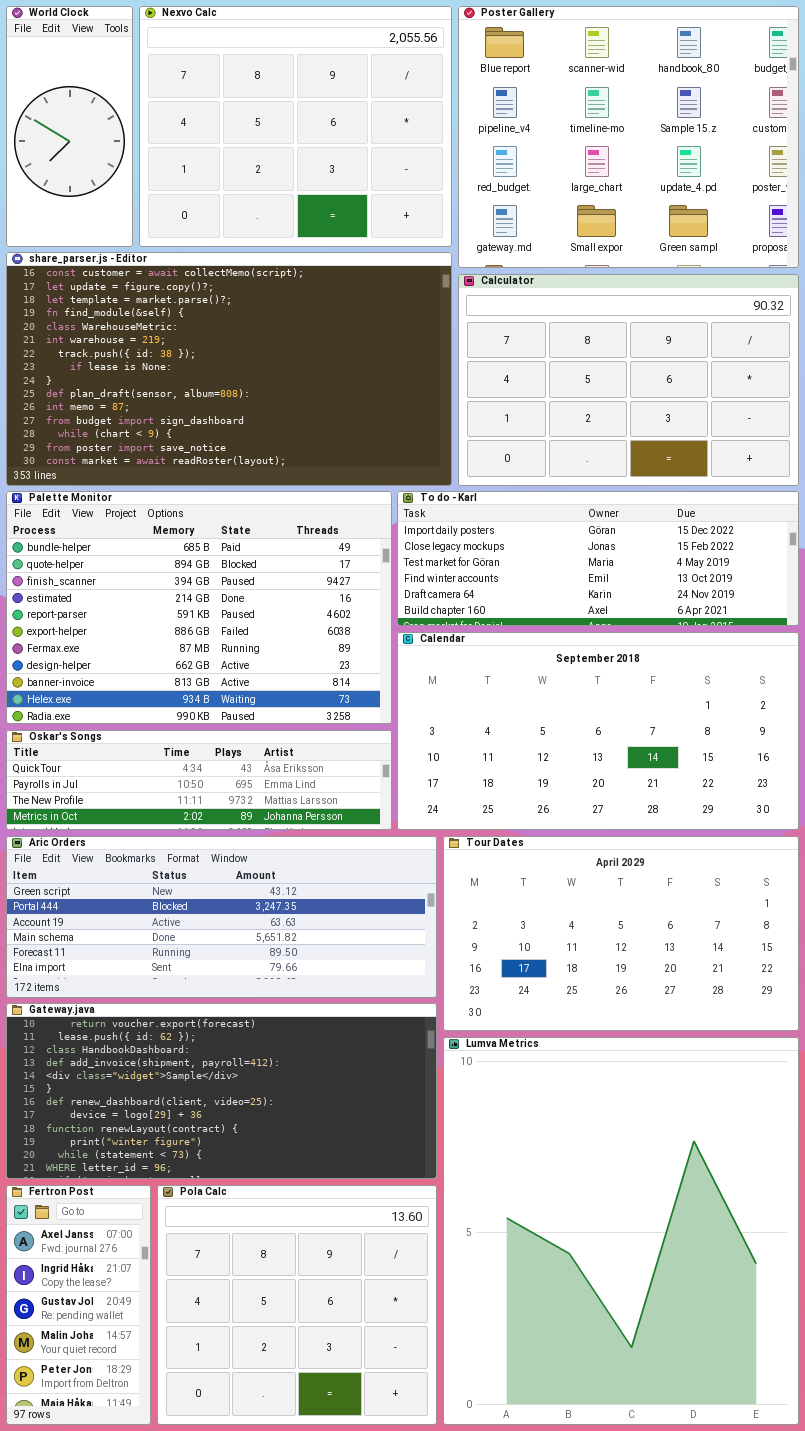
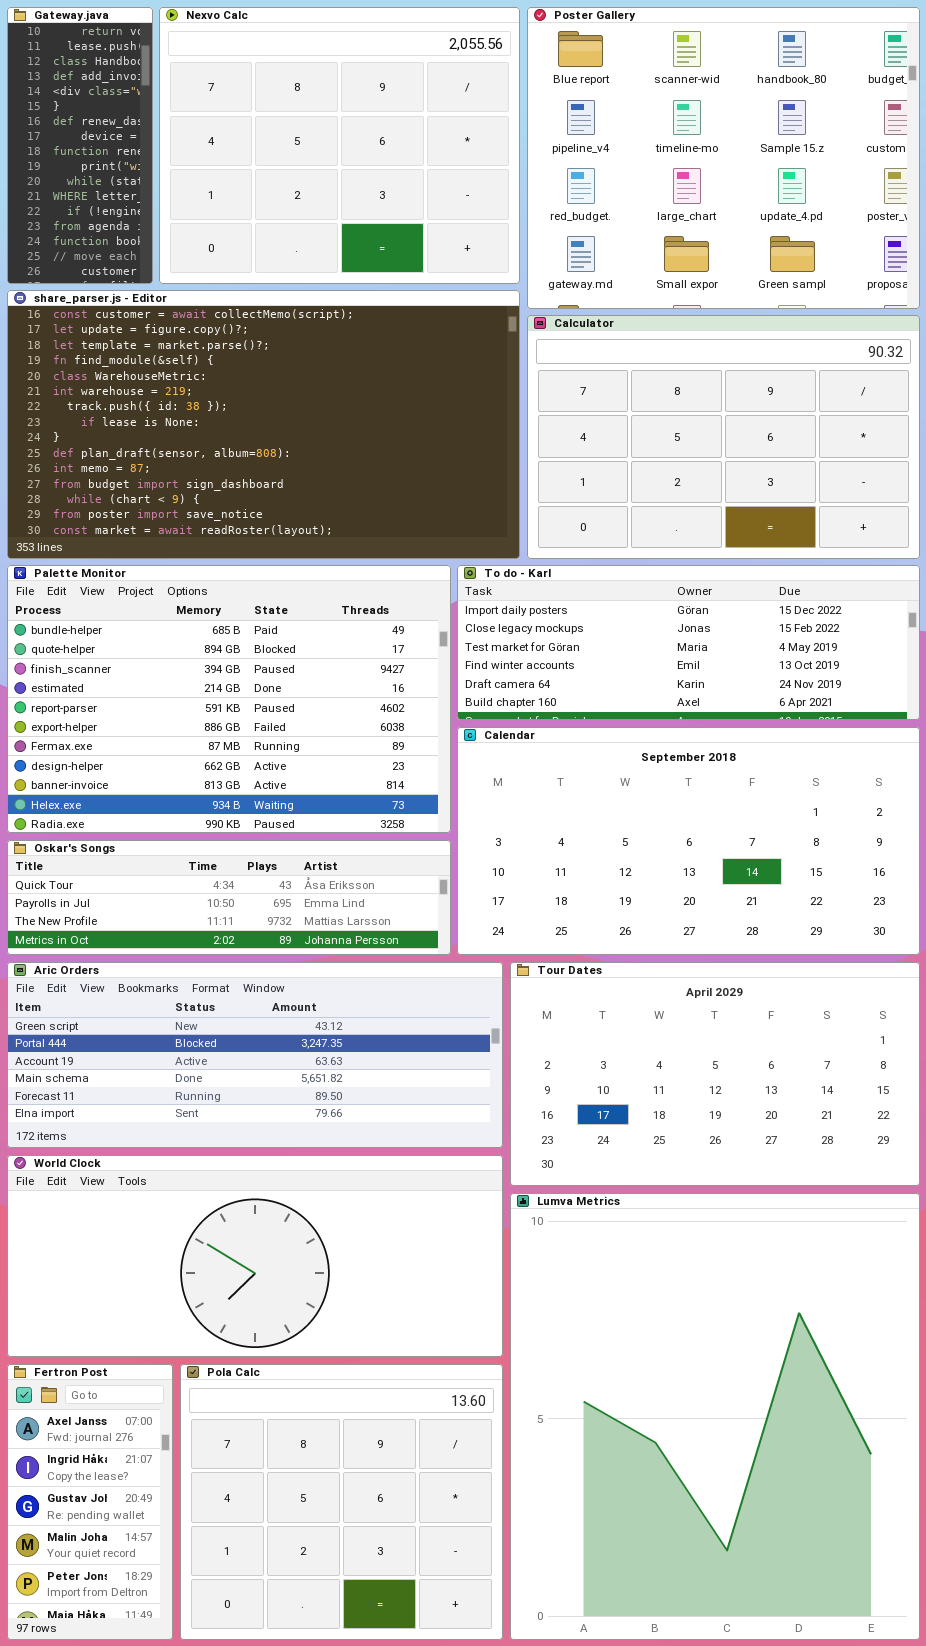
World Clock: [6,6,133,247] -> [7,1155,503,1357], moved, resized
Gateway.java: [6,1003,437,1179] -> [7,7,153,284], moved, resized

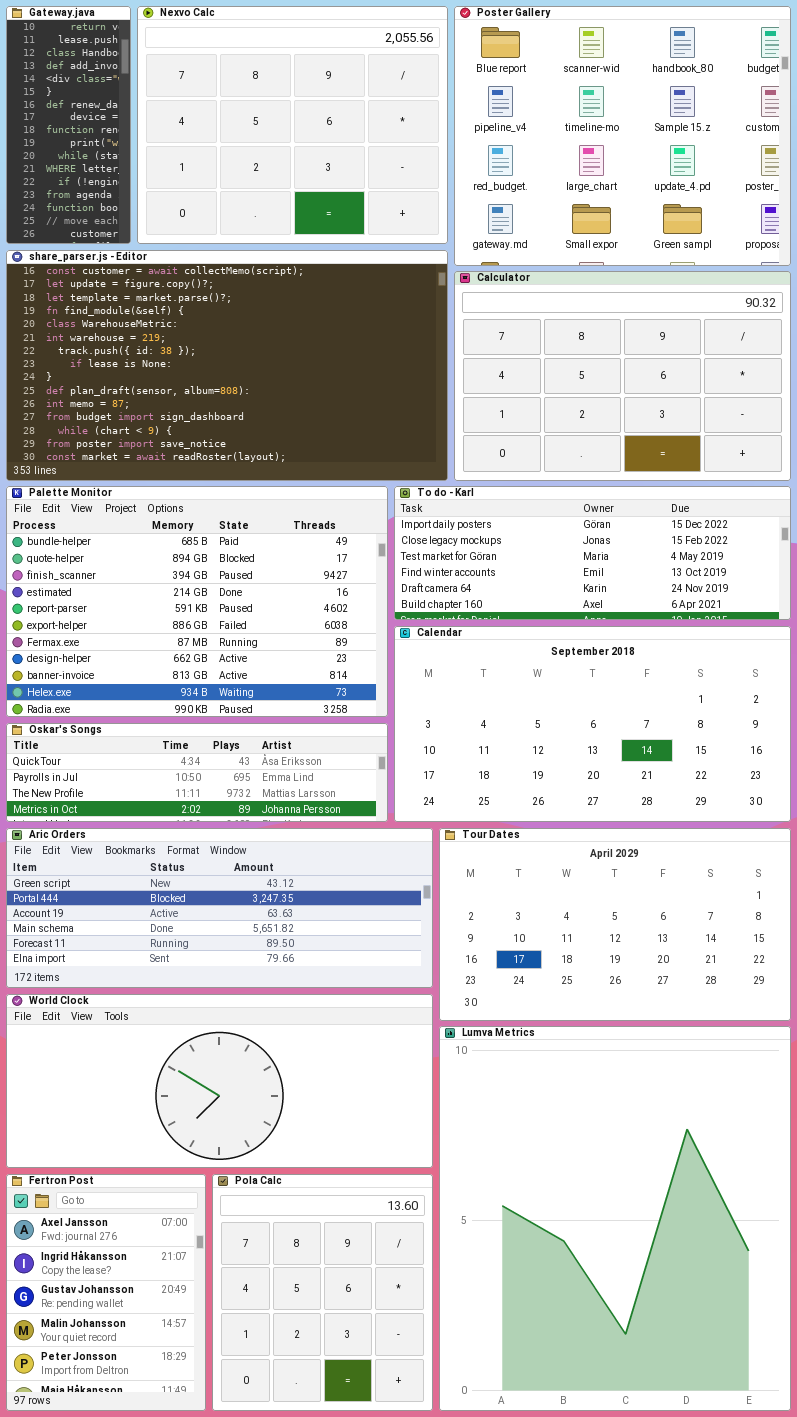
Fertron Post: [7,1364,173,1640] -> [6,1174,206,1411], resized
Pola Calc: [180,1364,503,1640] -> [212,1174,433,1411], resized

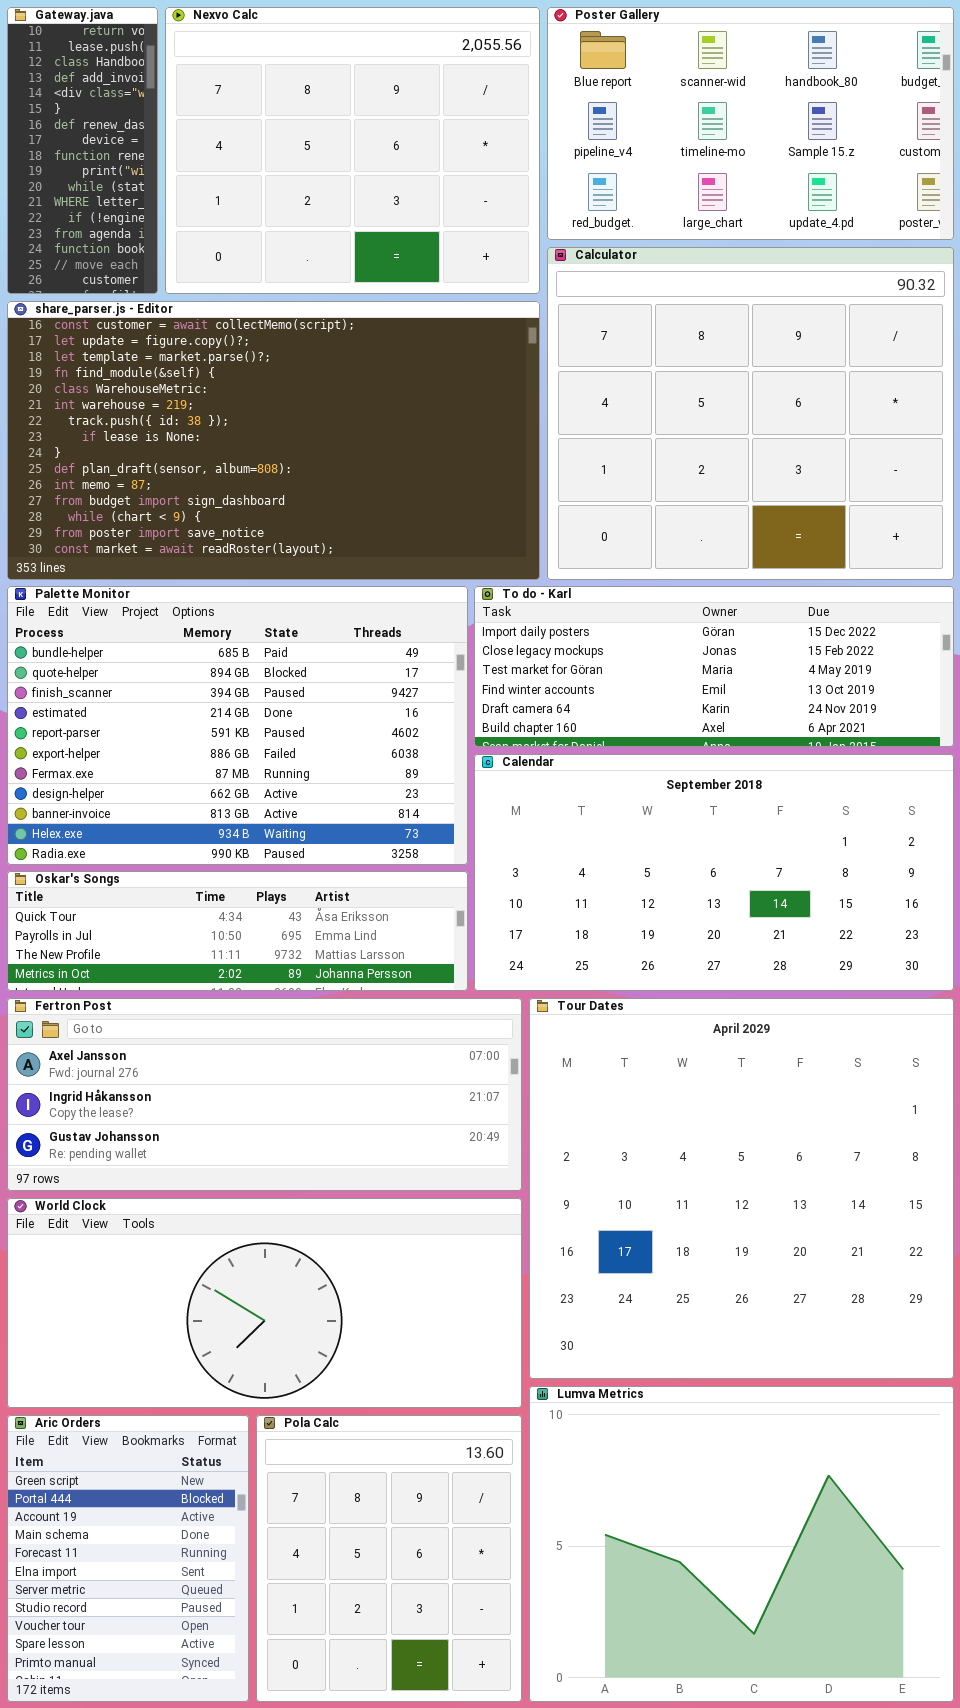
Poster Gallery: [454,6,791,266] -> [547,7,954,240], resized
Calculator: [454,271,791,481] -> [547,247,954,580], resized
Aric Orders: [6,828,433,988] -> [7,1415,249,1702], moved, resized
Tour Dates: [439,828,791,1021] -> [529,998,954,1379], resized
Lumva Metrics: [439,1026,791,1411] -> [529,1386,954,1702], resized
Fertron Post: [6,1174,206,1411] -> [7,998,522,1191], moved, resized

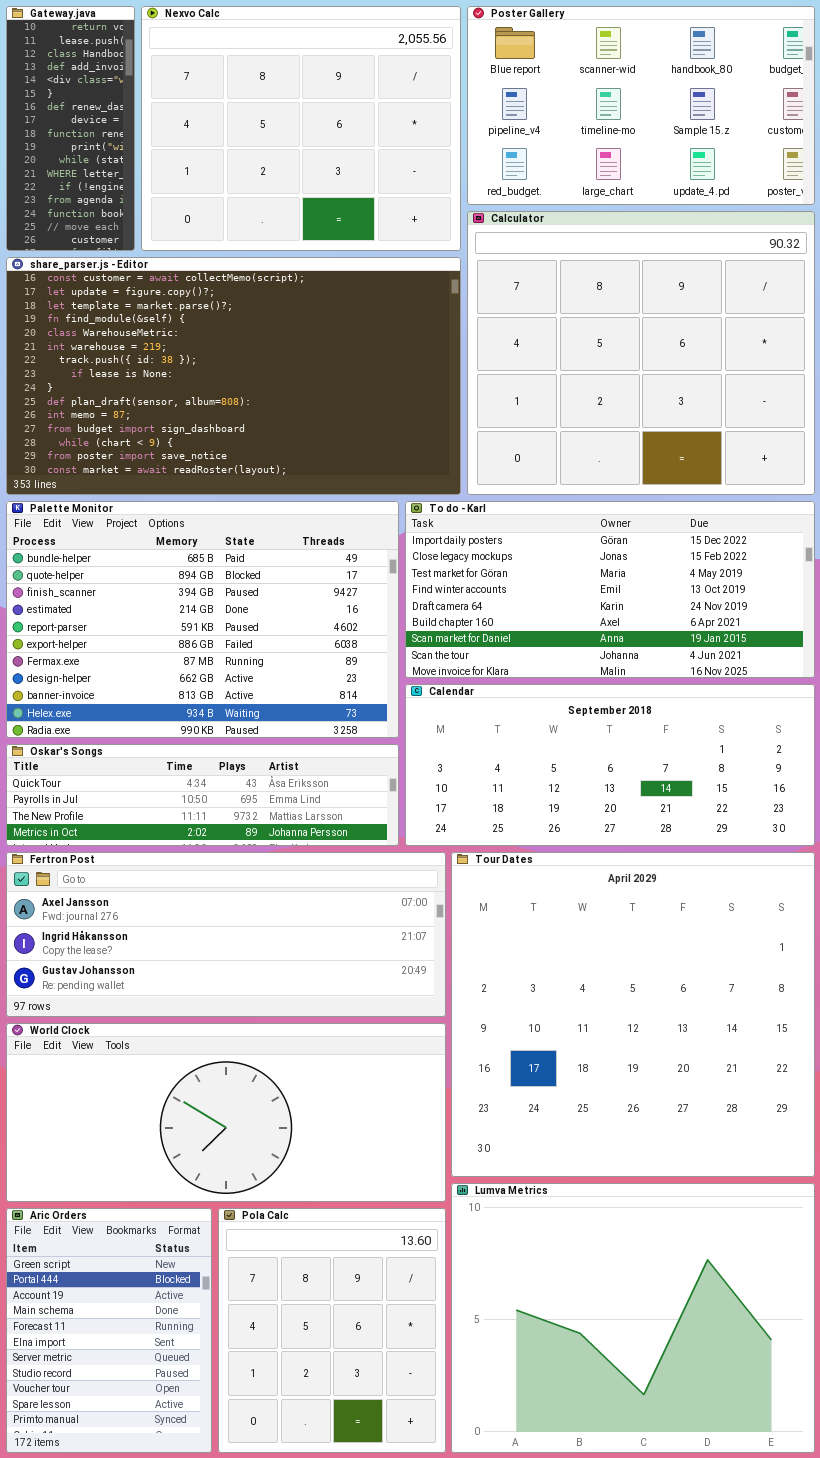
To do - Karl: [474,586,954,747] -> [405,501,815,678], resized
Calendar: [474,754,954,991] -> [405,684,815,846], resized

